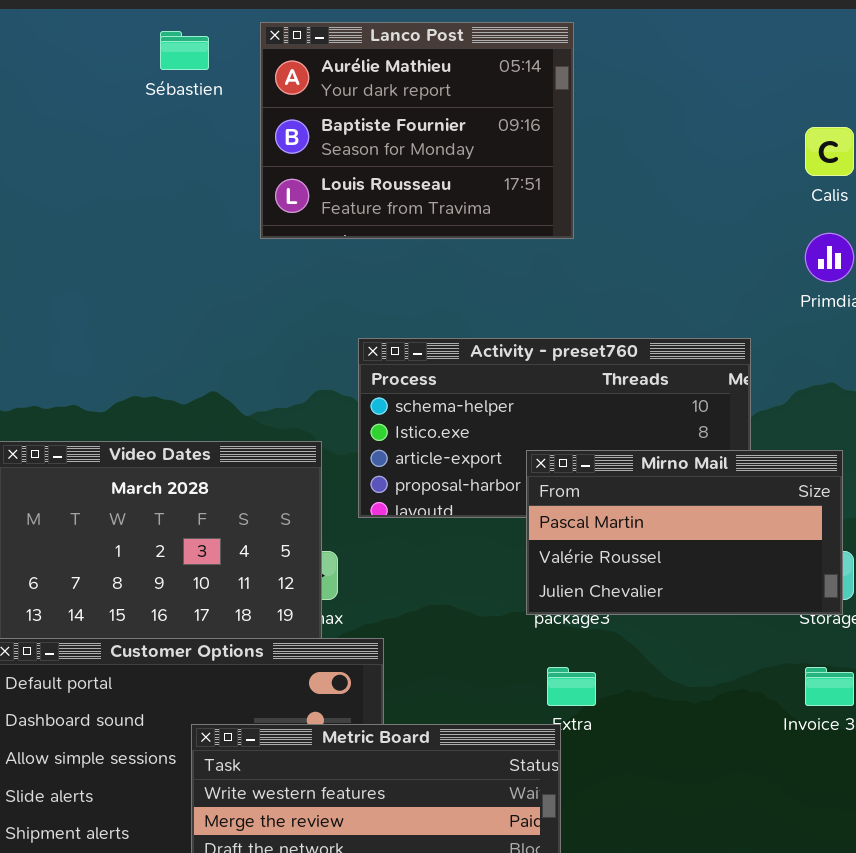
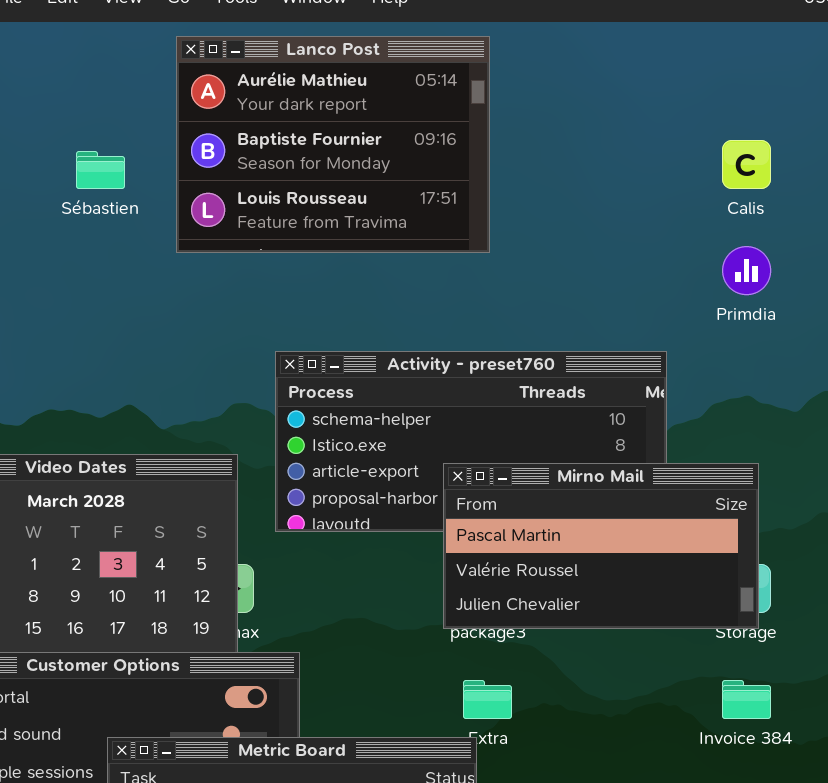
Sébastien: [160,31,209,70] -> [76,151,125,189], moved

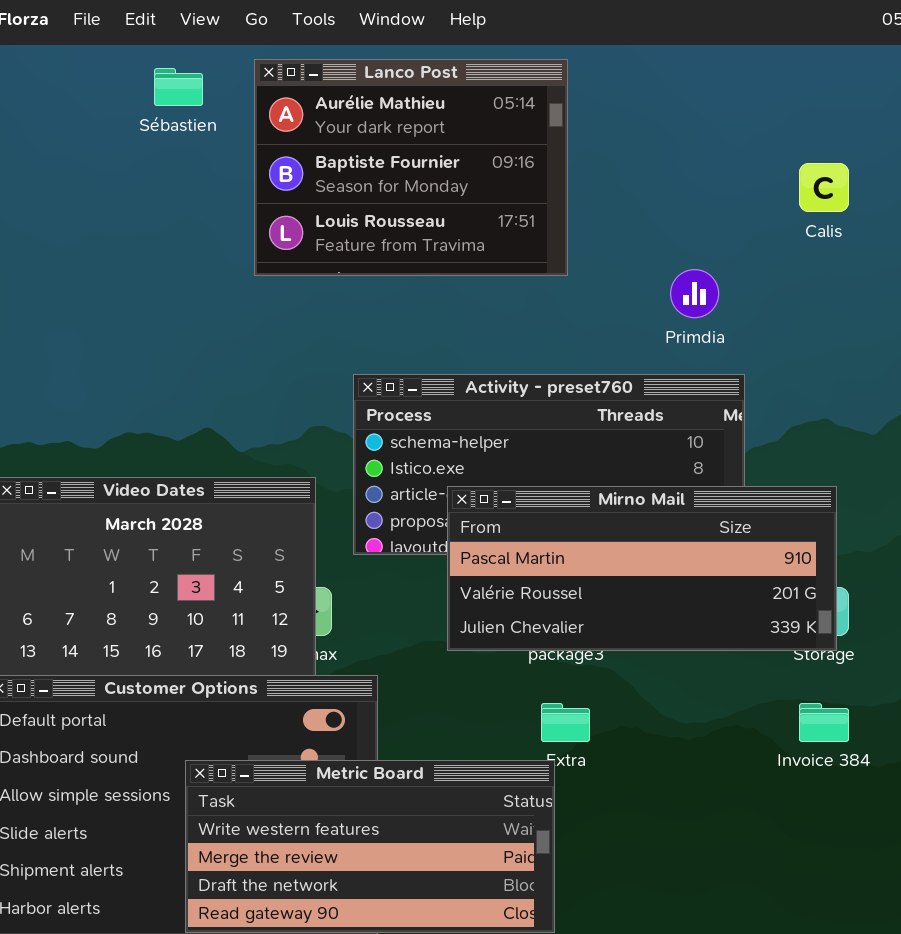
Sébastien: [76,151,125,189] -> [154,68,203,106], moved
Primdia: [722,246,771,295] -> [670,269,719,318], moved
Mirno Mail: [443,463,759,629] -> [447,486,837,651], resized

